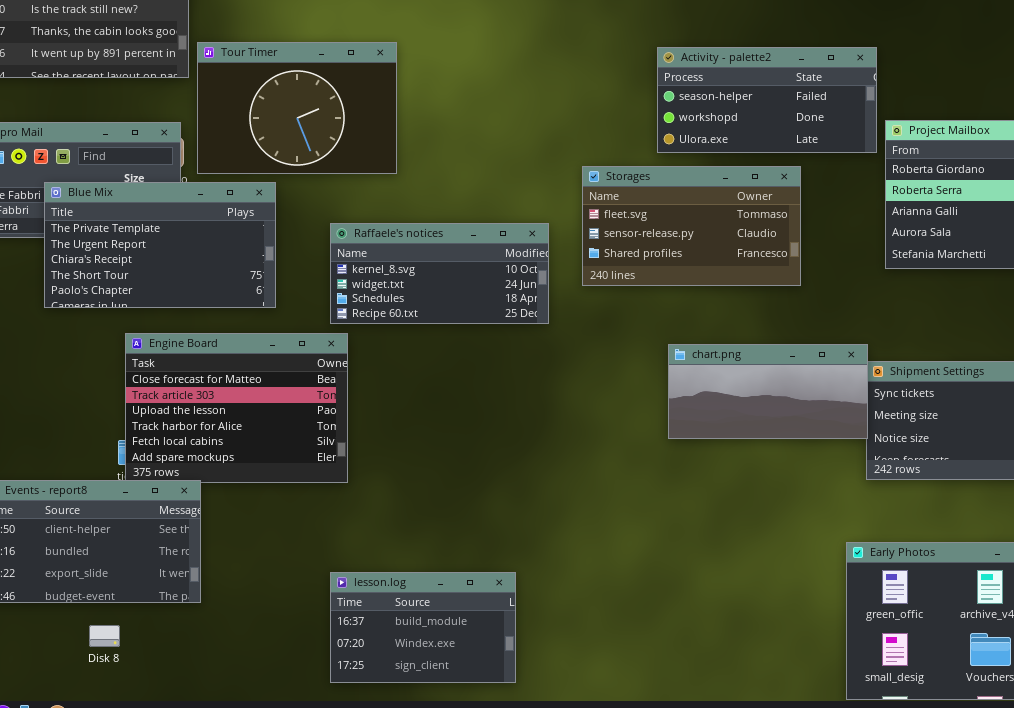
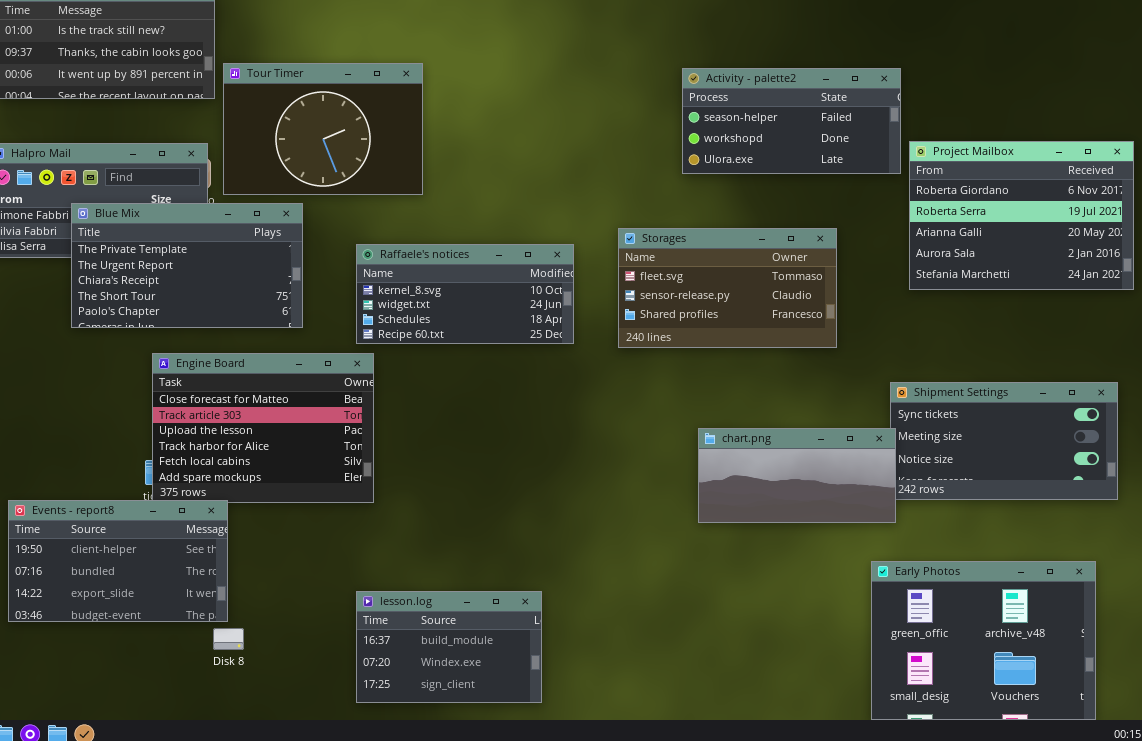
Storages: [582,166,801,286] -> [618,228,837,348], moved
chart.png: [668,344,868,439] -> [698,428,896,523], moved
Disk 8: [89,625,120,647] -> [213,628,244,650], moved

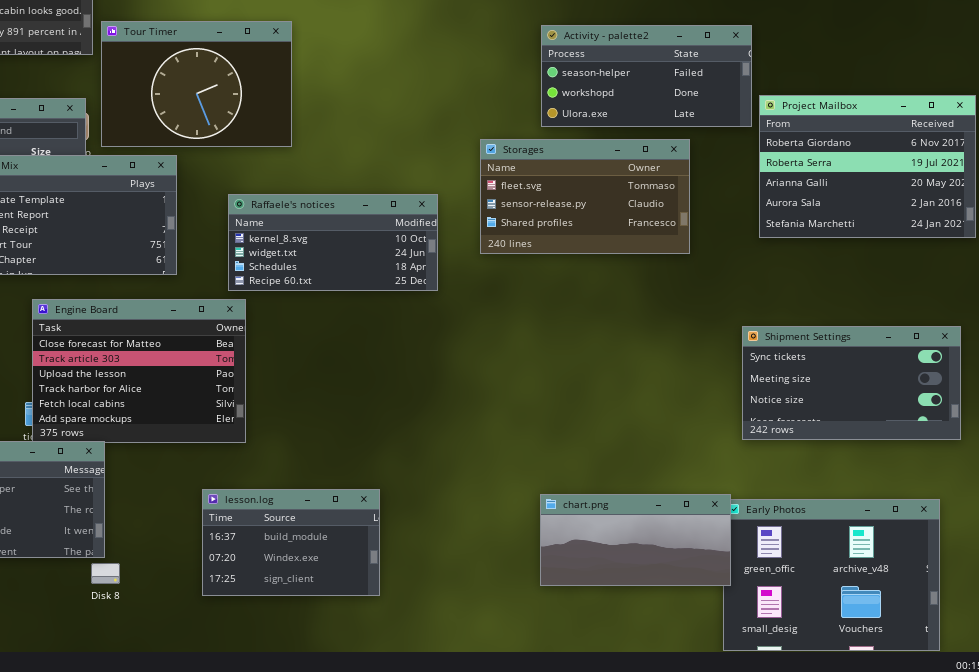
Storages: [618,228,837,348] -> [480,139,690,254], moved
chart.png: [698,428,896,523] -> [540,494,731,586], moved
lesson.log: [356,591,542,703] -> [202,489,380,596], moved

